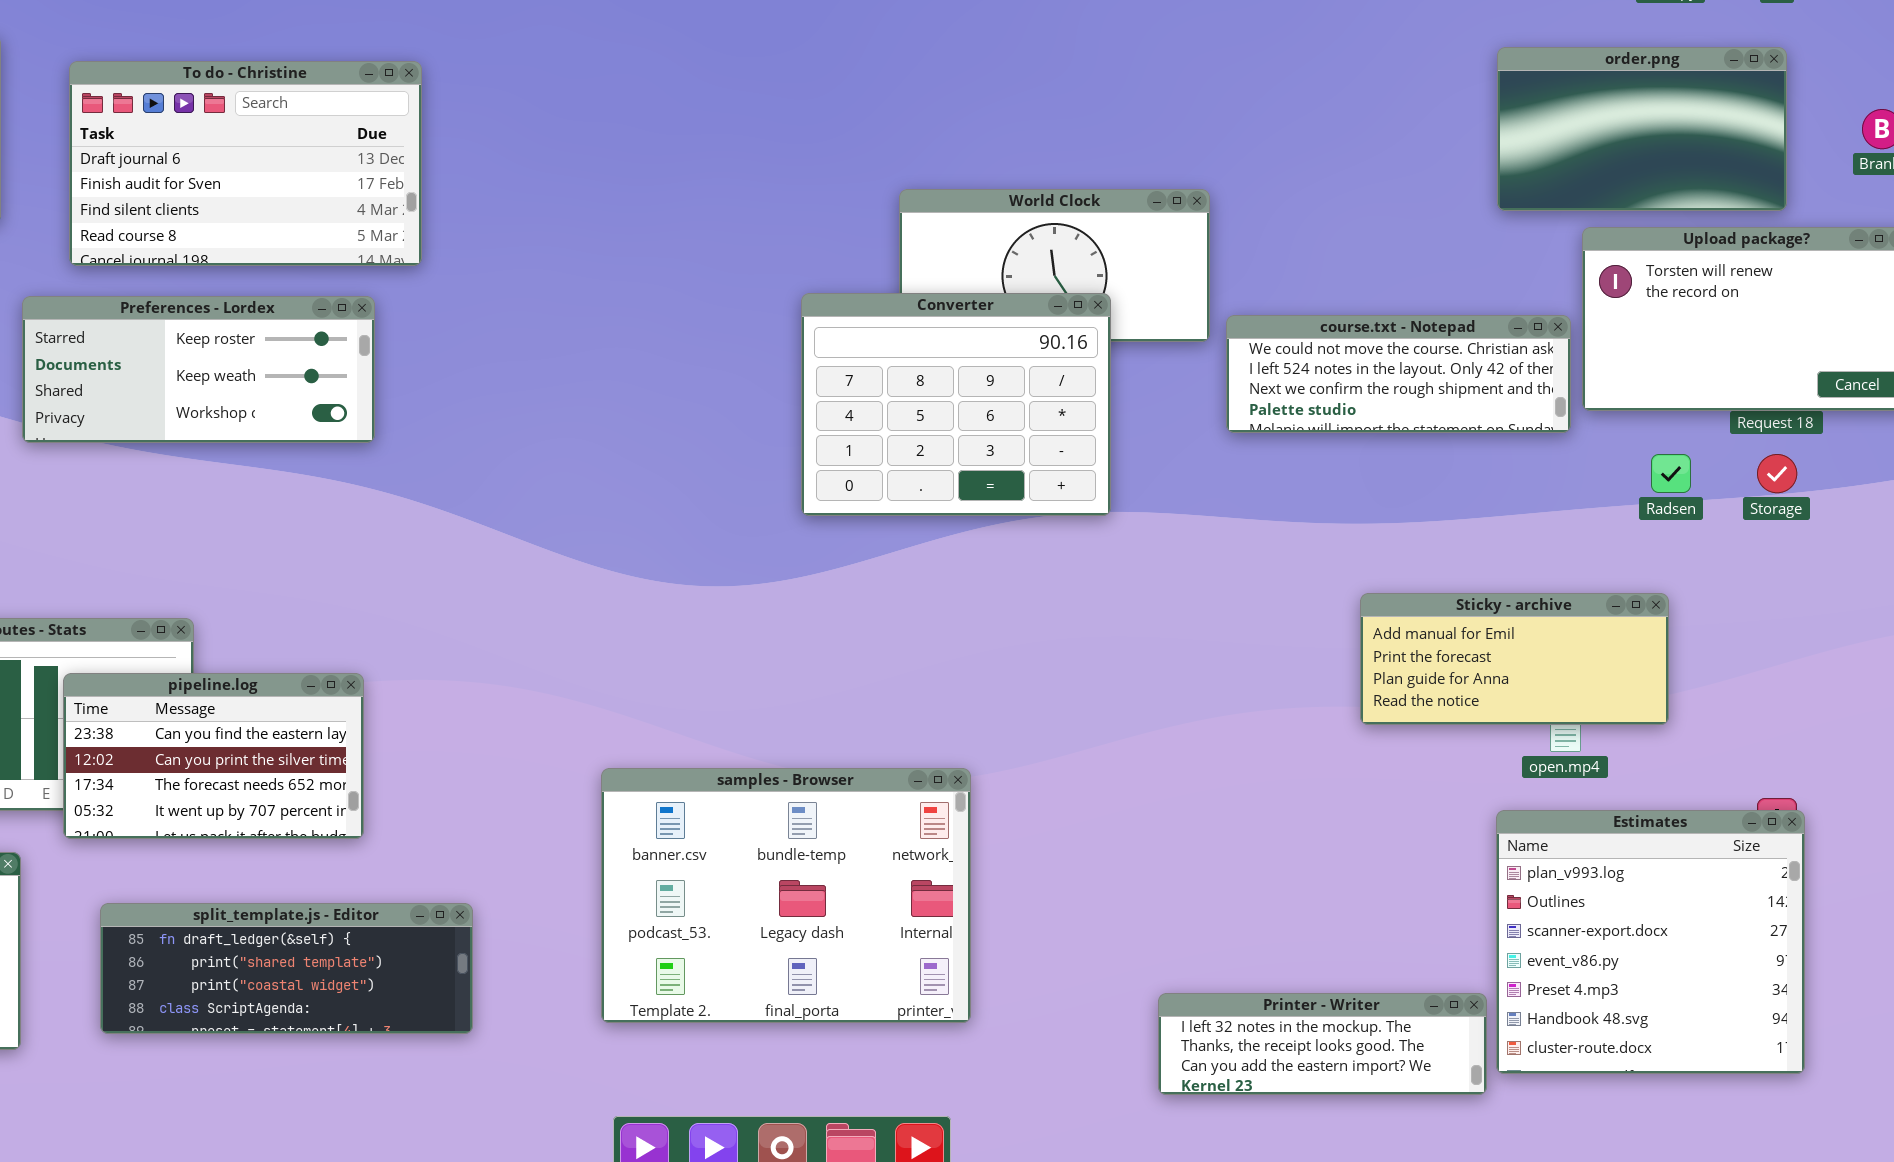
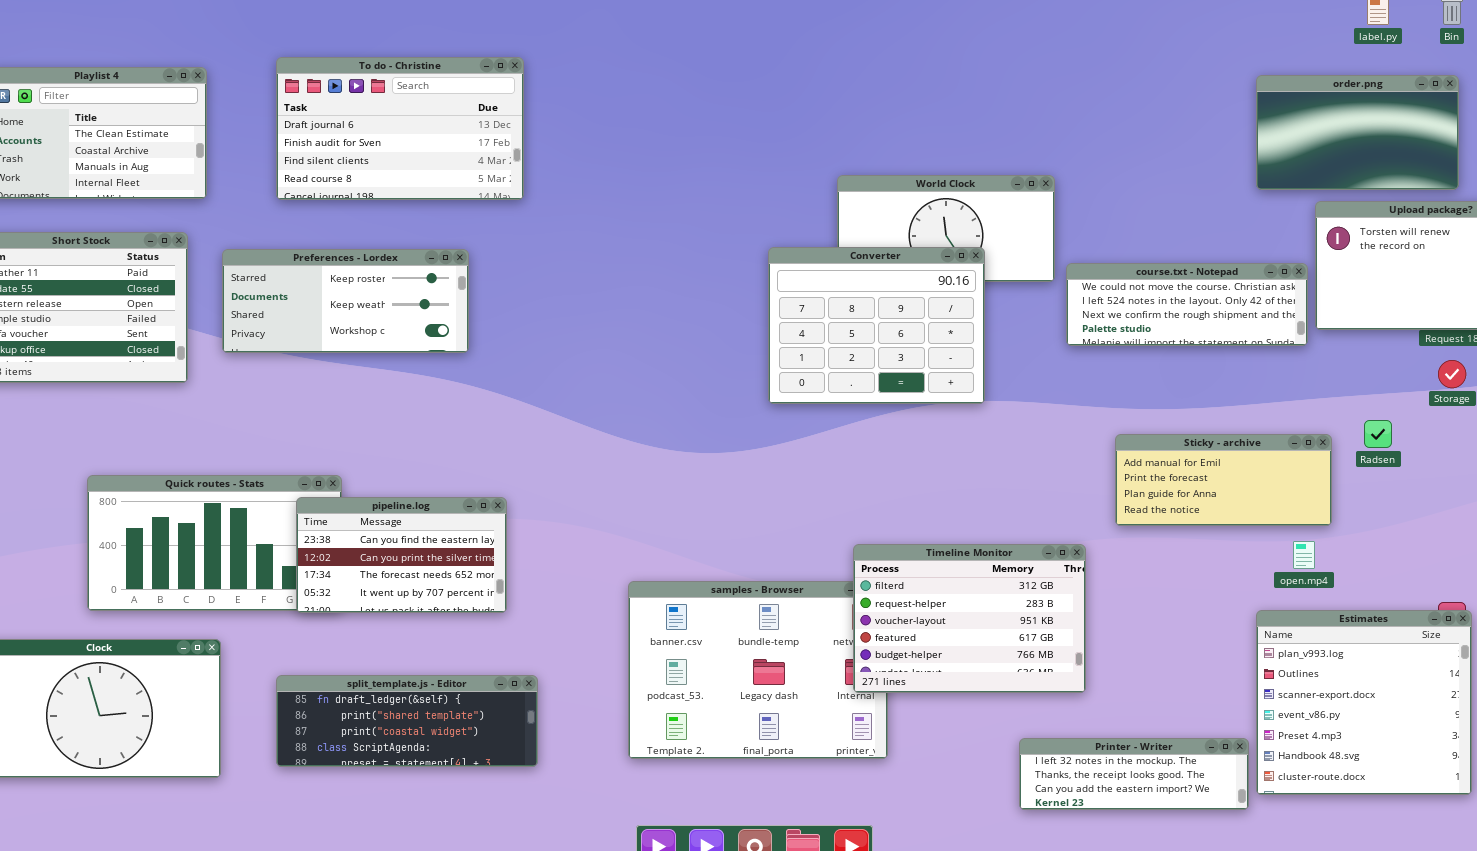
To do - Christine: [69,61,422,266] -> [276,57,524,200], moved
Radsen: [1651,454,1691,493] -> [1364,420,1392,448], moved
Sticky - archive: [1360,593,1669,725] -> [1115,434,1332,526], moved
pipeline.log: [63,673,364,839] -> [296,497,507,613], moved
Timeline Monitor: none -> [853,544,1086,693], opened

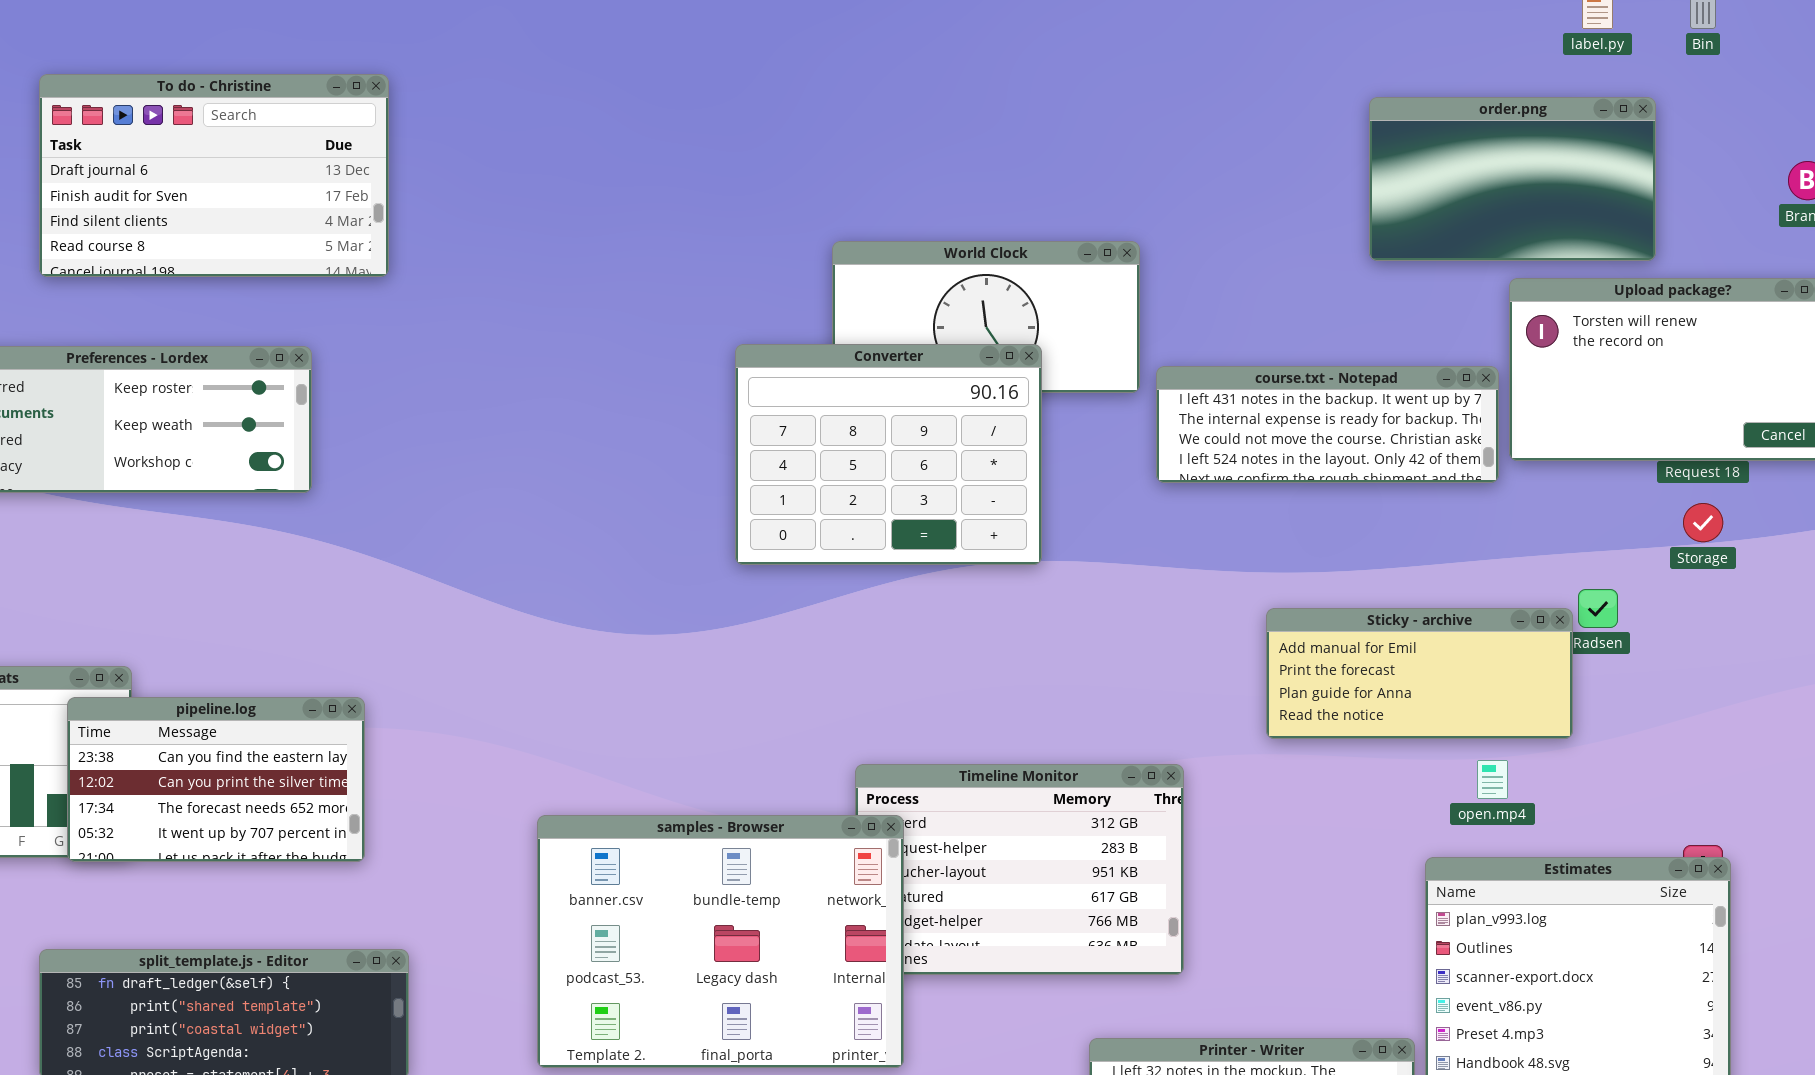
order.png: [1256,75,1459,190] -> [1369,97,1656,261], moved
course.txt - Notepad: [1066,263,1308,346] -> [1156,366,1499,483], scrolled up 2 rows
Sticky - archive: [1115,434,1332,526] -> [1266,608,1573,739], moved
samples - Browser: [628,581,888,759] -> [537,815,904,1068], raised

